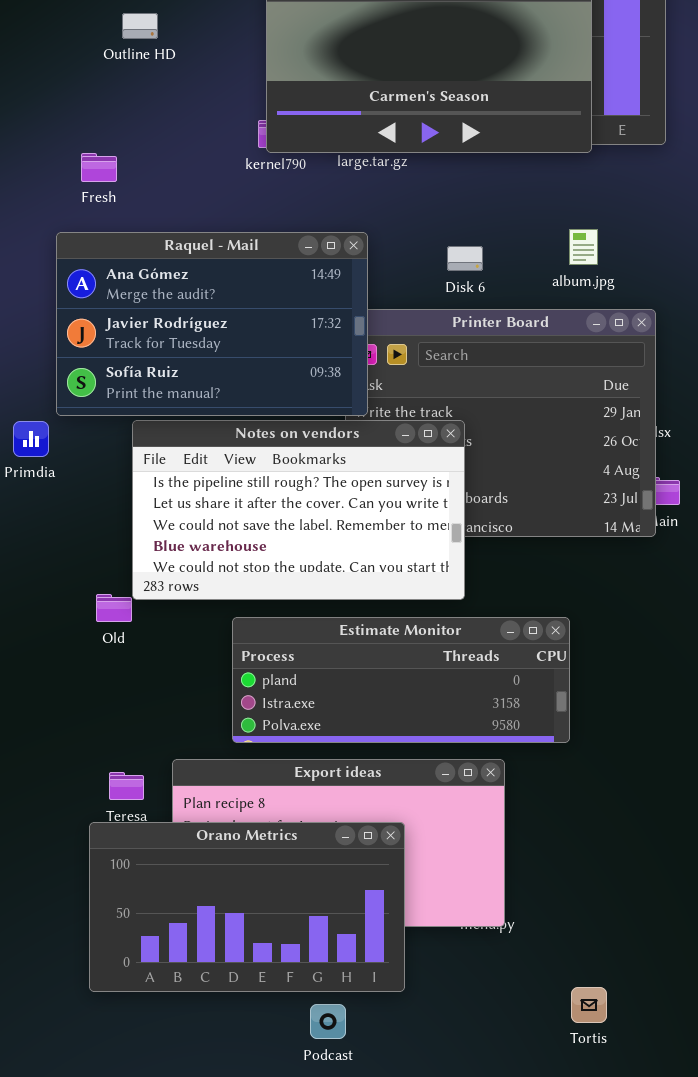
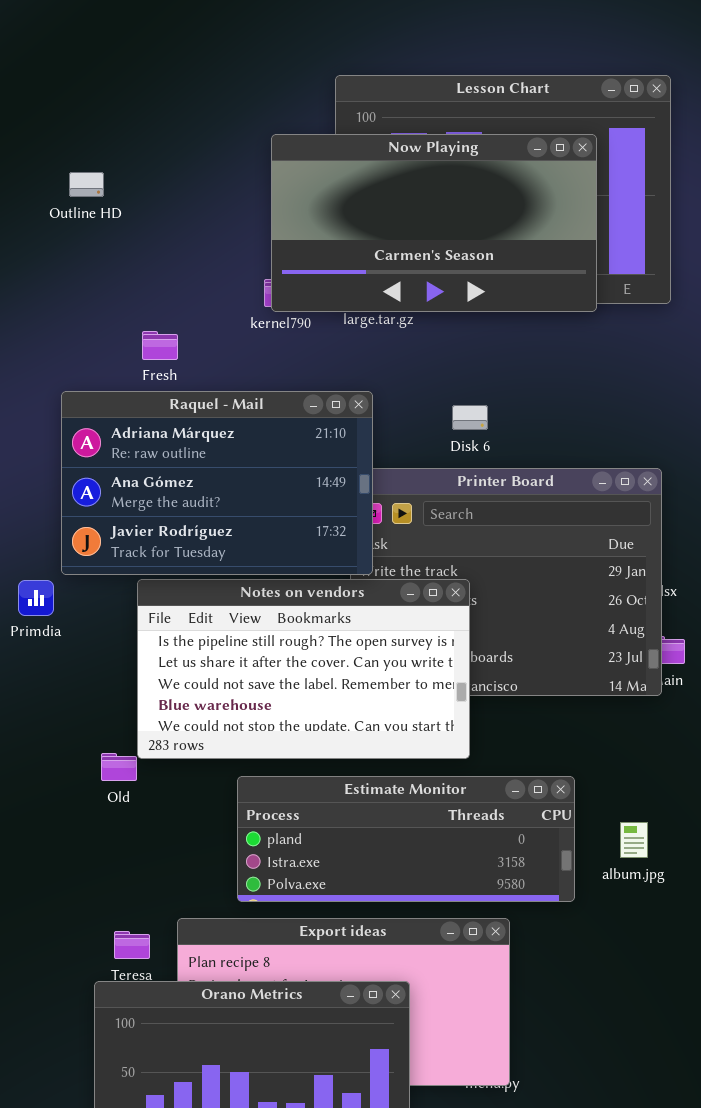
Outline HD: [122,13,158,39] -> [69,172,104,197], moved
Fresh: [81,153,117,182] -> [142,331,178,360], moved
album.jpg: [569,229,598,265] -> [620,822,648,858], moved
Raquel - Mail: [56,232,368,416] -> [61,391,373,575], scrolled up 1 row

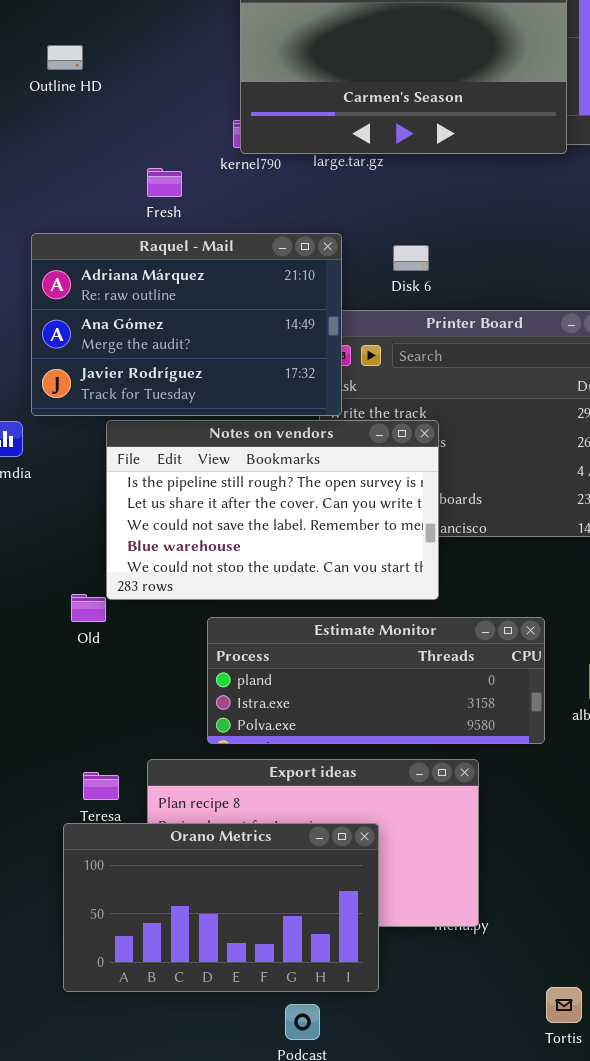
Outline HD: [69,172,104,197] -> [47,45,83,70], moved
Fresh: [142,331,178,360] -> [147,168,182,197], moved
Disk 6: [452,405,488,430] -> [393,245,429,271], moved

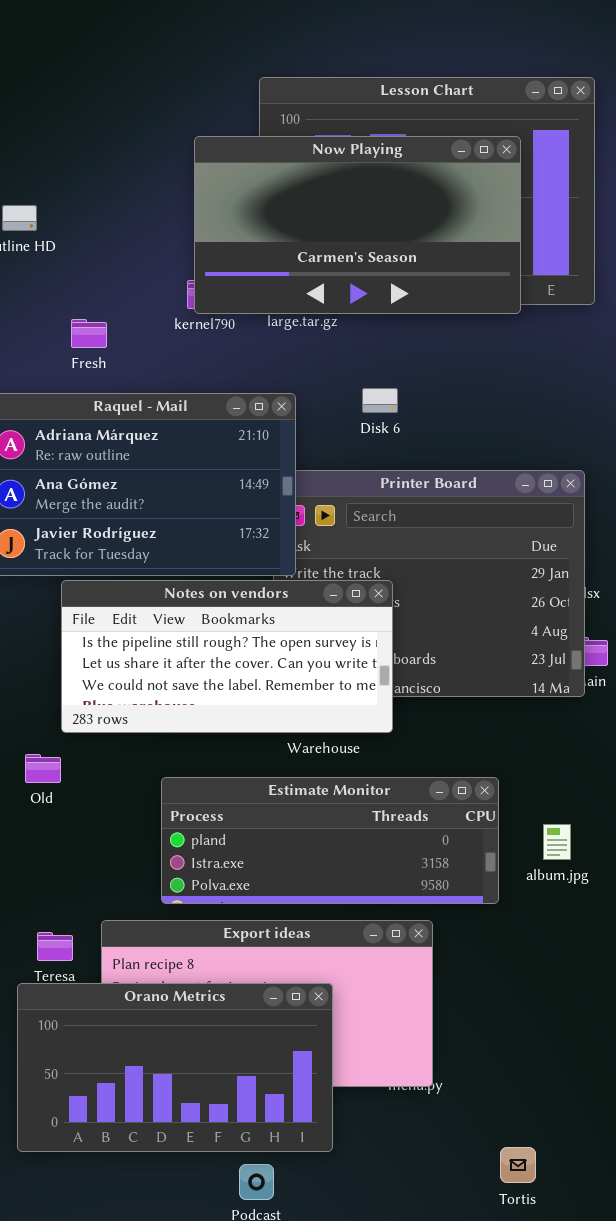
Fresh: [147,168,182,197] -> [71,319,107,348], moved
Disk 6: [393,245,429,271] -> [362,388,398,413], moved
Notes on vendors: [106,420,439,600] -> [61,580,393,733], resized

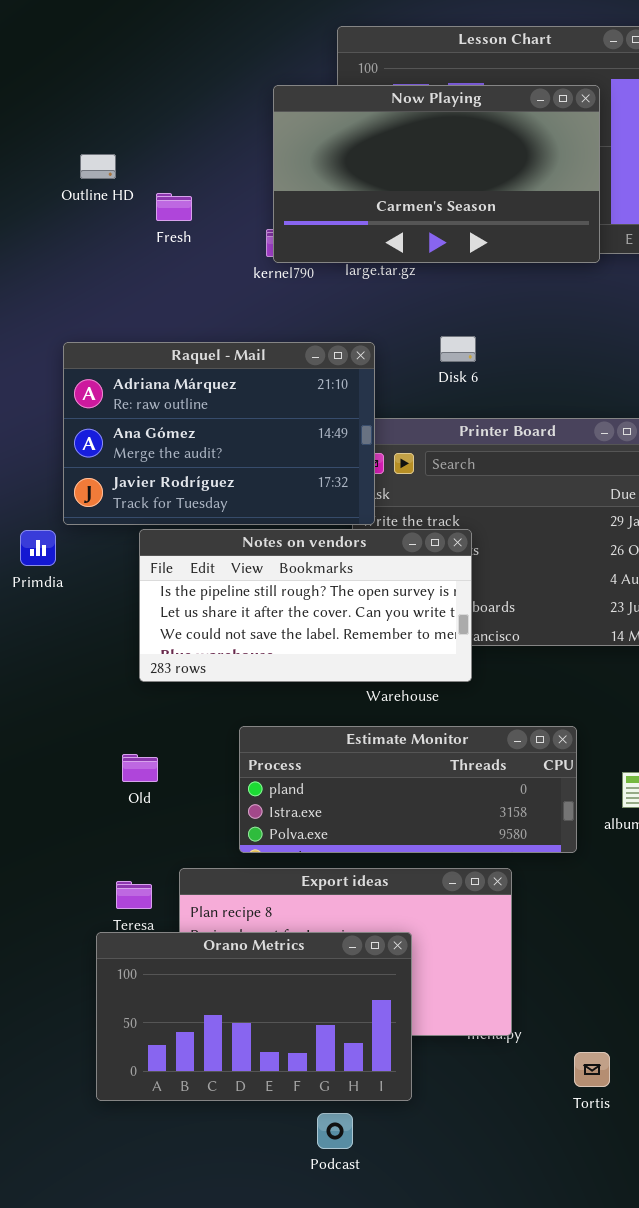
Fresh: [71,319,107,348] -> [156,193,192,221], moved
Old: [25,754,61,783] -> [122,754,158,782], moved
Tortis: [500,1147,536,1183] -> [574,1052,610,1087], moved

